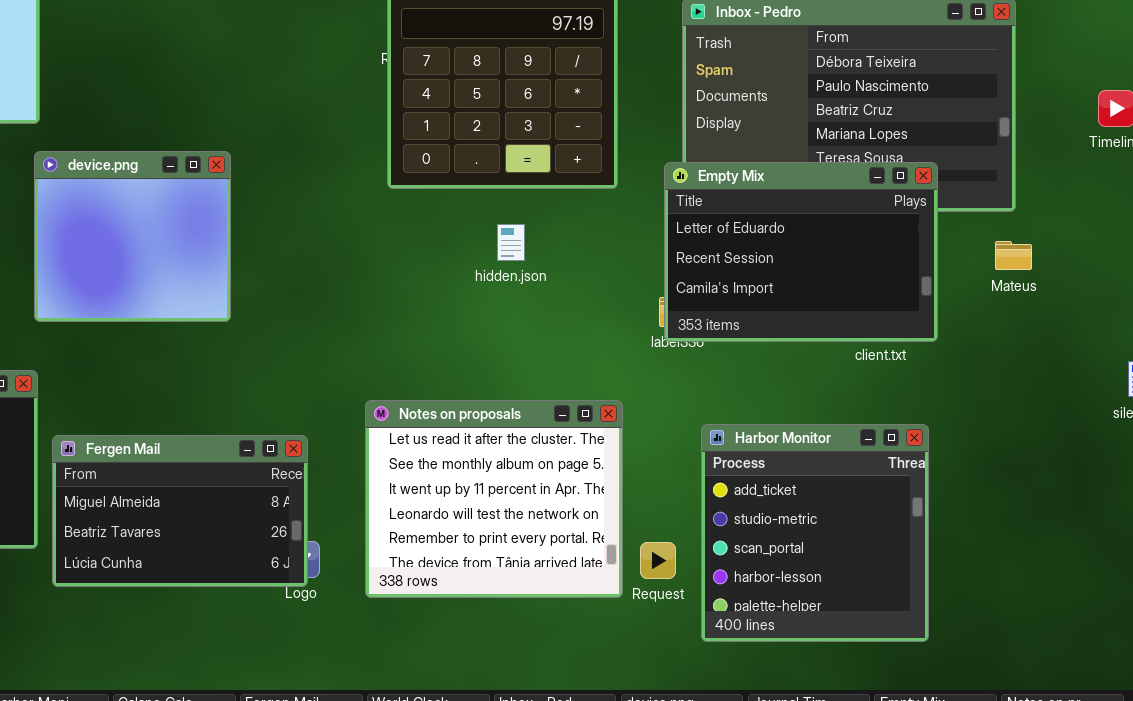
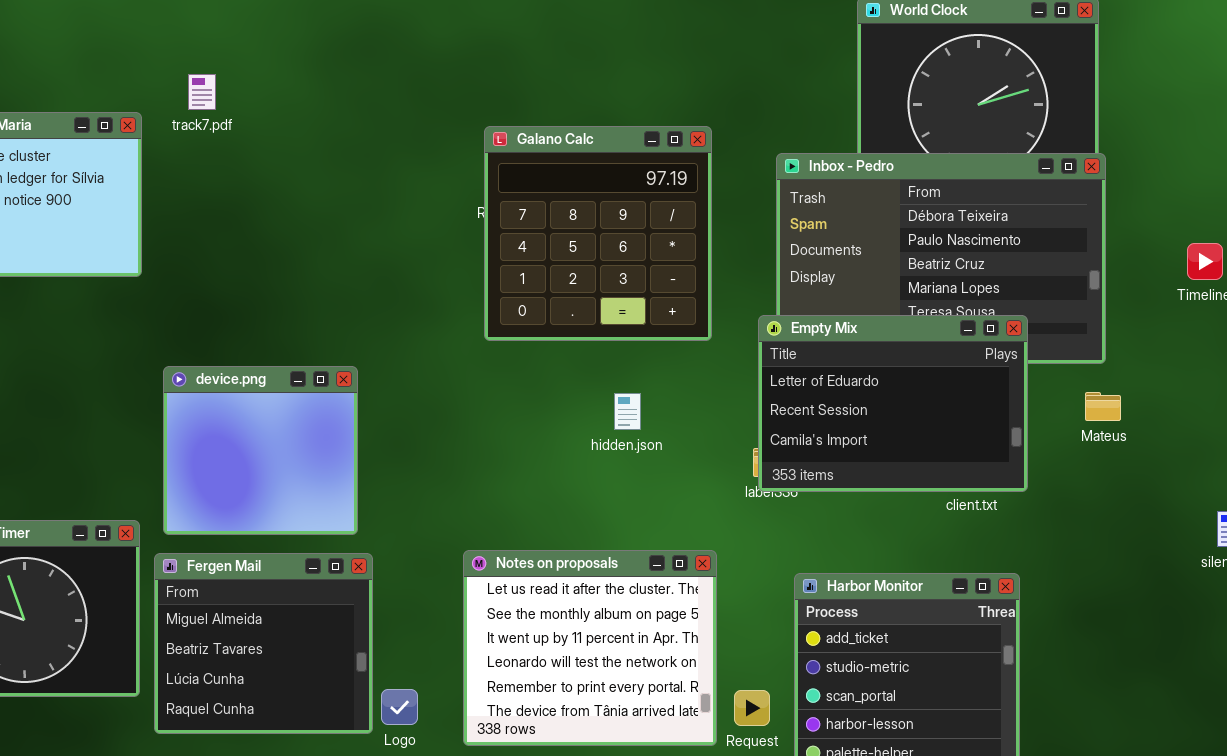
device.png: [34,151,231,322] -> [163,366,358,535], moved
hidden.json: [497,224,525,261] -> [614,393,641,430], moved
Fergen Mail: [52,435,308,587] -> [154,553,373,734], resized

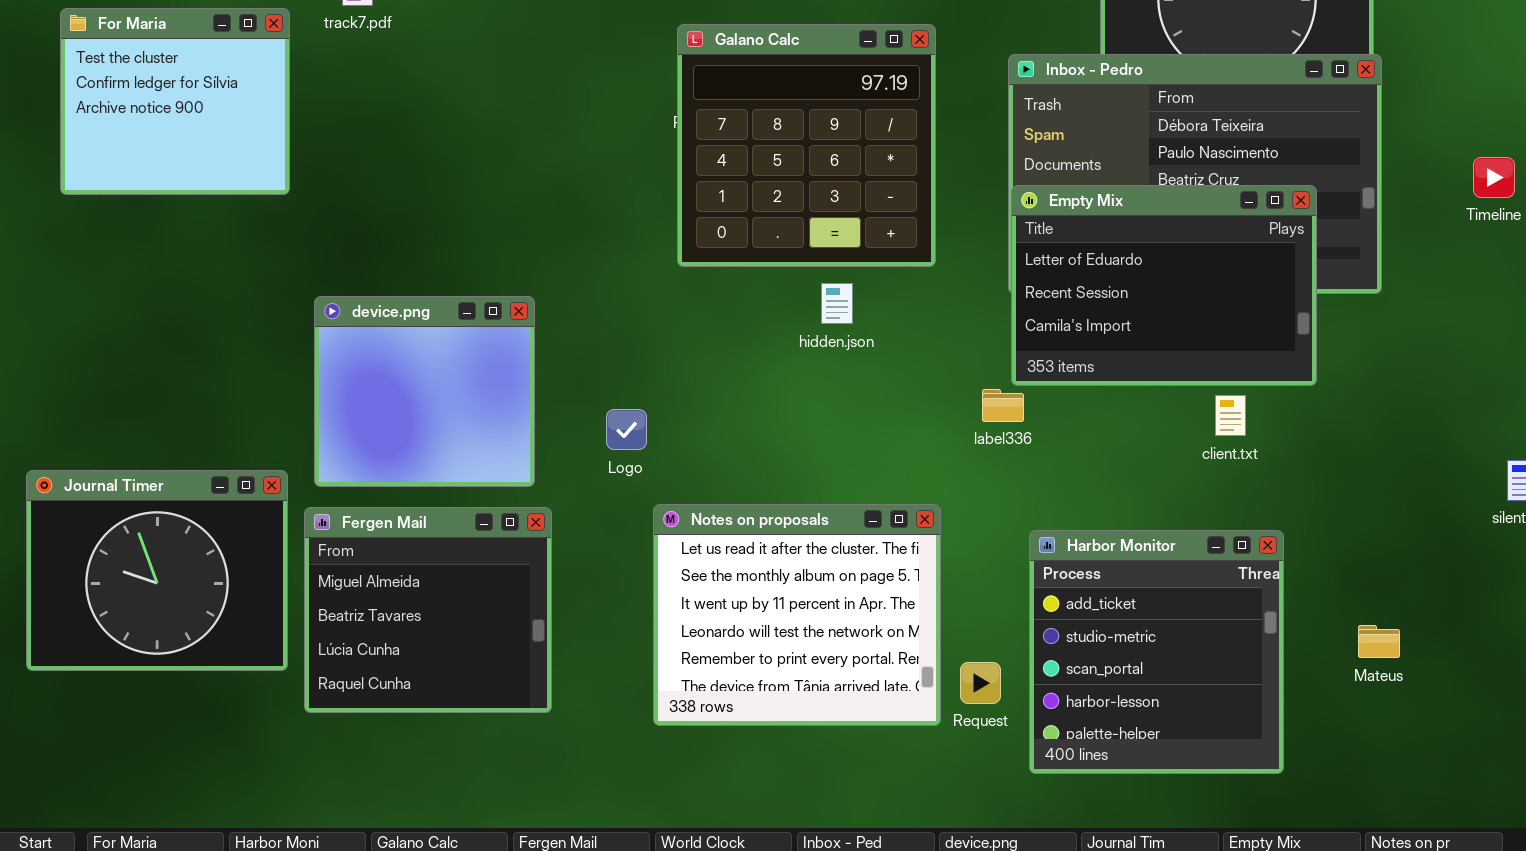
Empty Mix: [758,315,1028,492] -> [1011,185,1317,386], moved
Mateus: [1085,392,1121,421] -> [1358,625,1400,658], moved
hidden.json: [614,393,641,430] -> [821,283,853,324], moved
Logo: [381,689,418,725] -> [606,409,647,450], moved

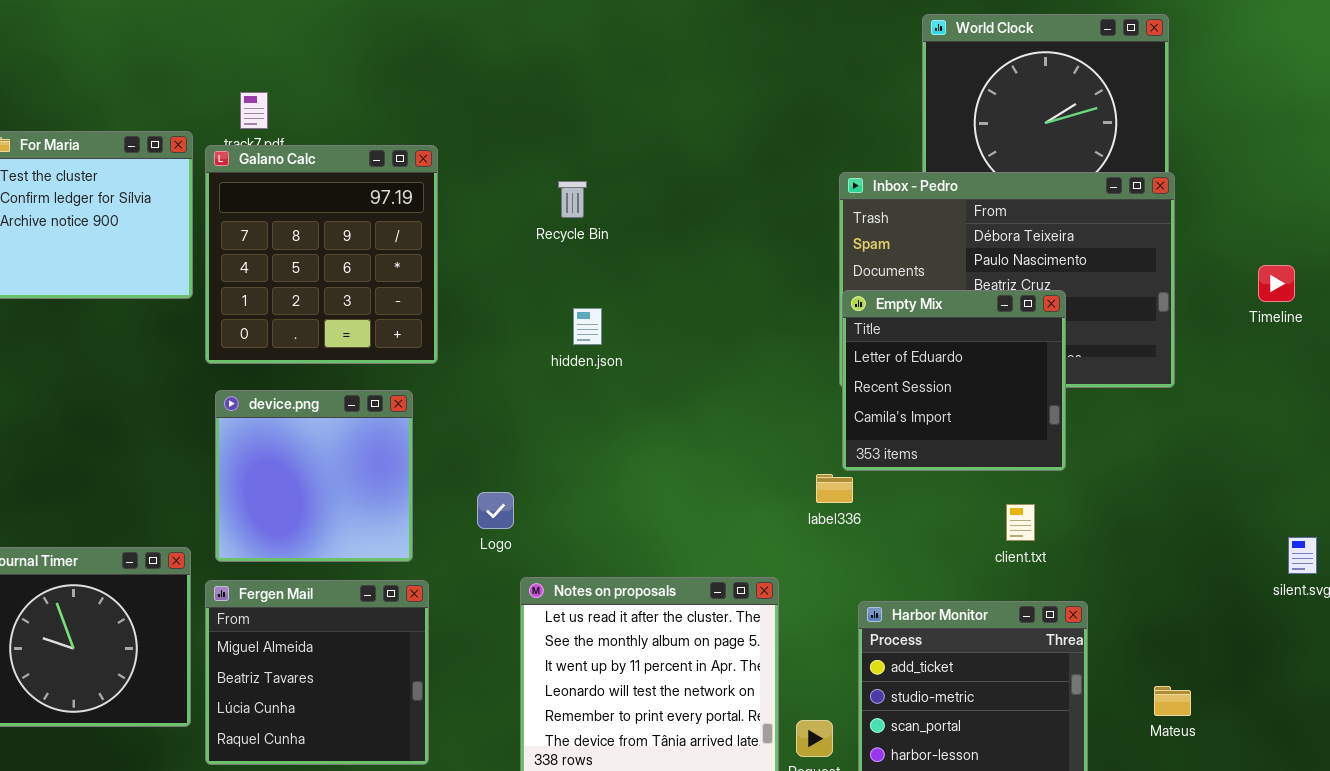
Galano Calc: [677,24,936,267] -> [205,145,438,364], moved
Empty Mix: [1011,185,1317,386] -> [842,290,1066,471], resized
hidden.json: [821,283,853,324] -> [573,308,602,345], moved
client.txt: [1215,395,1246,436] -> [1006,504,1035,541], moved

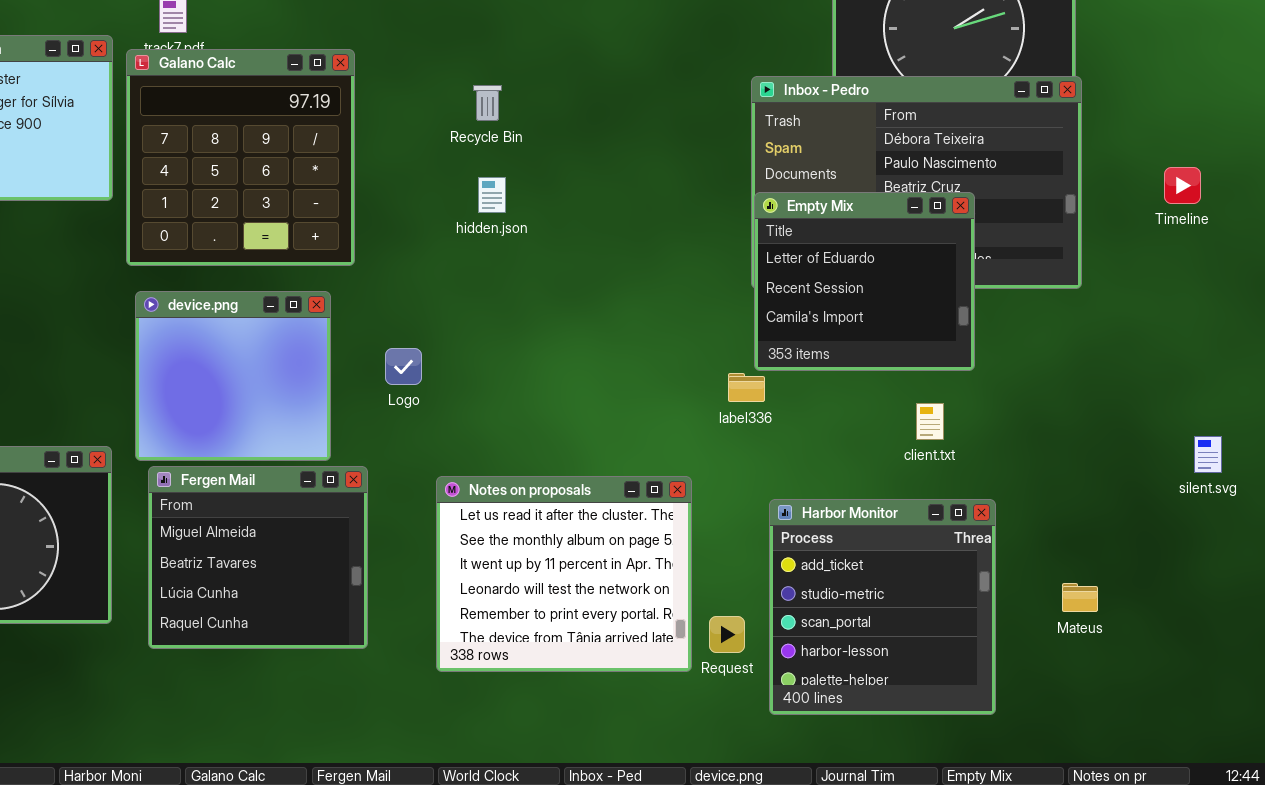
hidden.json: [573,308,602,345] -> [478,177,506,213], moved
Logo: [477,492,514,529] -> [385,348,422,385], moved
Fergen Mail: [205,580,429,765] -> [148,466,368,649], moved

